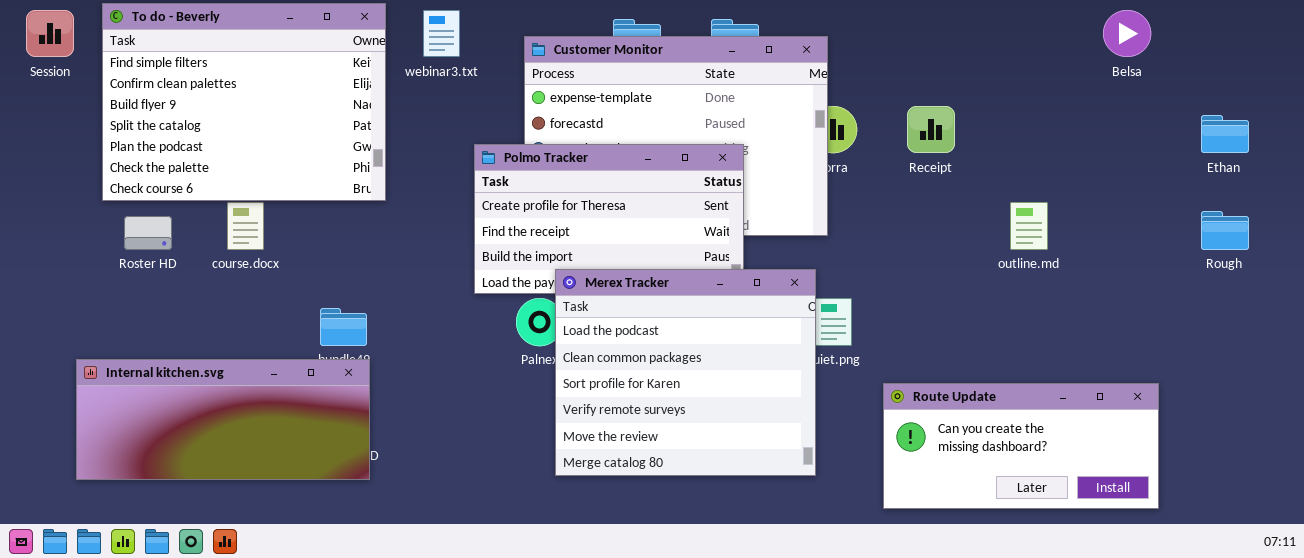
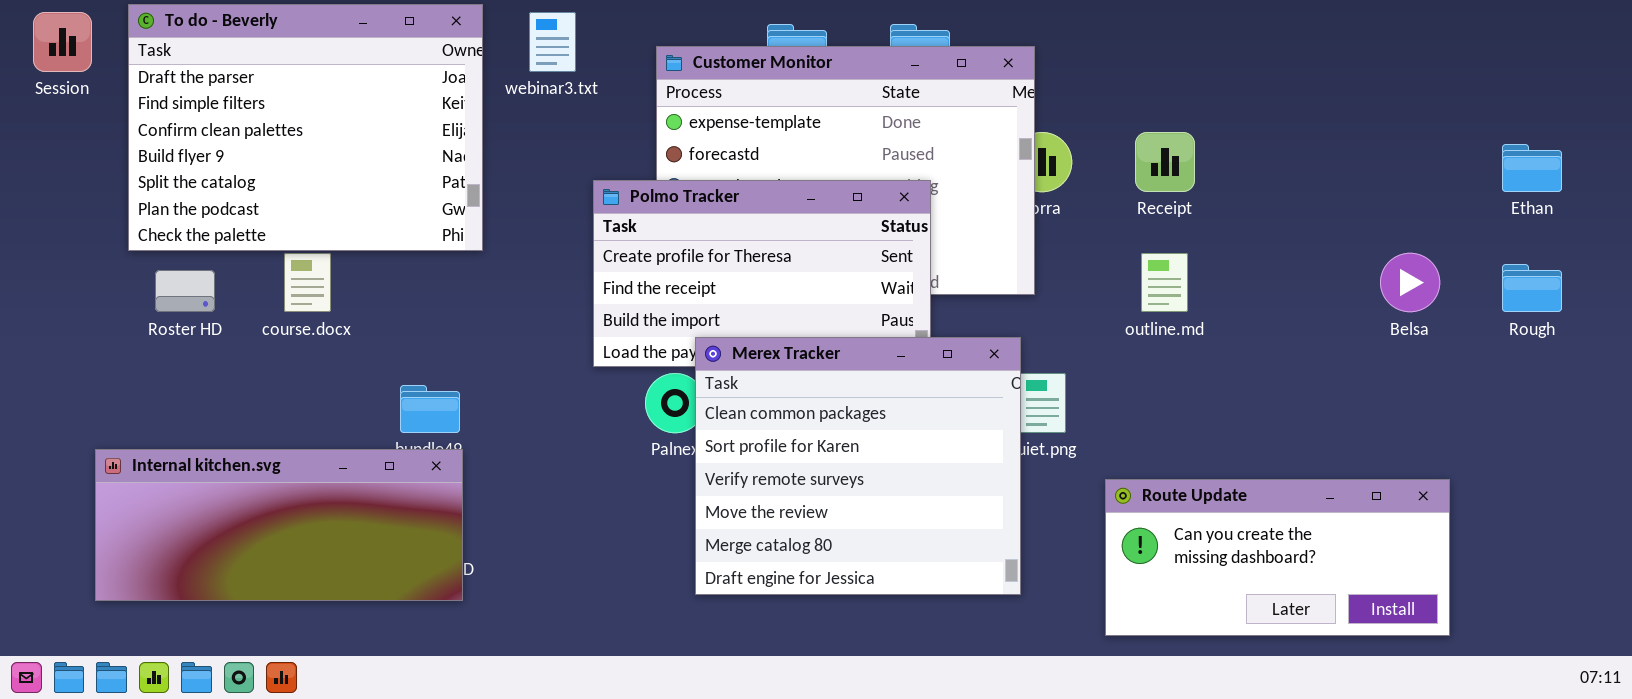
To do - Beverly: [102,3,386,201] -> [128,4,483,251], scrolled up 1 row
Belsa: [1103,10,1151,57] -> [1380,253,1440,312], moved
outline.md: [1010,202,1048,250] -> [1141,253,1188,312], moved
Merex Tracker: [555,269,816,476] -> [695,337,1021,595], scrolled down 1 row

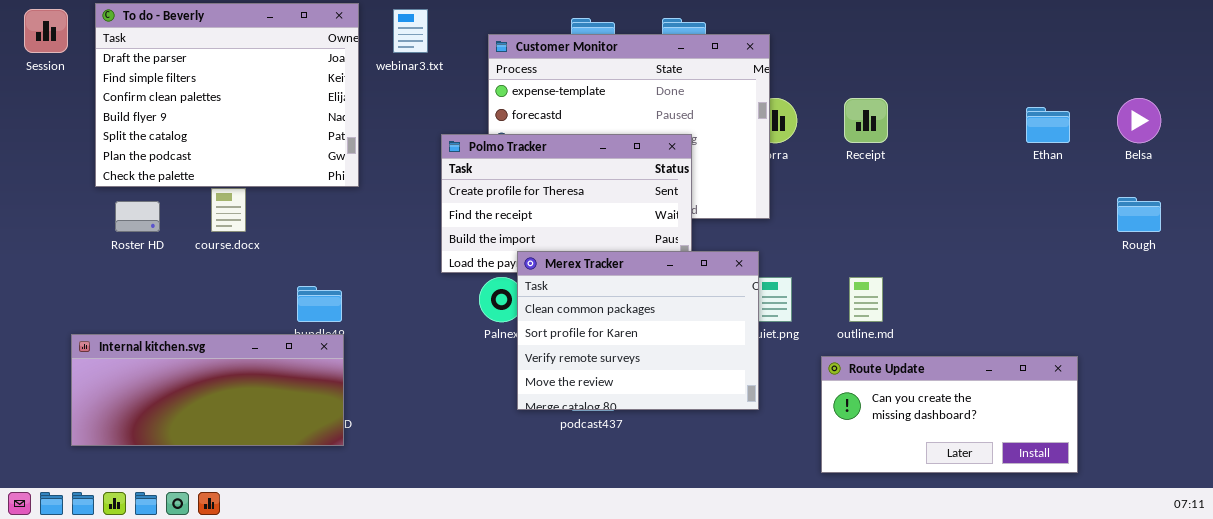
Ethan: [1502,144,1562,192] -> [1026,107,1070,143], moved
outline.md: [1141,253,1188,312] -> [849,277,883,322], moved
Belsa: [1380,253,1440,312] -> [1117,98,1161,143], moved
Merex Tracker: [695,337,1021,595] -> [517,251,759,410], resized

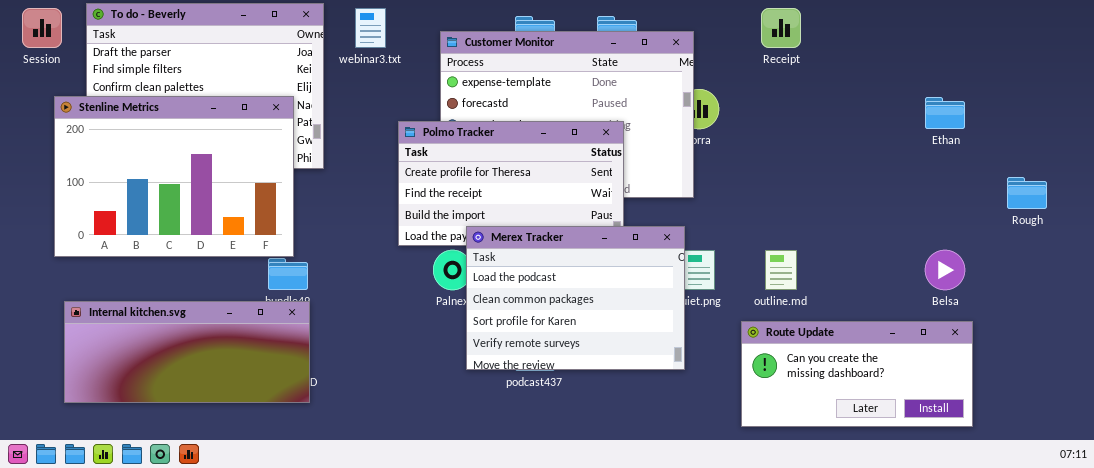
Receipt: [844,98,888,143] -> [761,8,801,48], moved
Belsa: [1117,98,1161,143] -> [925,250,965,290], moved
Stenline Metrics: none -> [54,96,294,257], opened
Merex Tracker: [517,251,759,410] -> [466,226,685,370], scrolled up 1 row

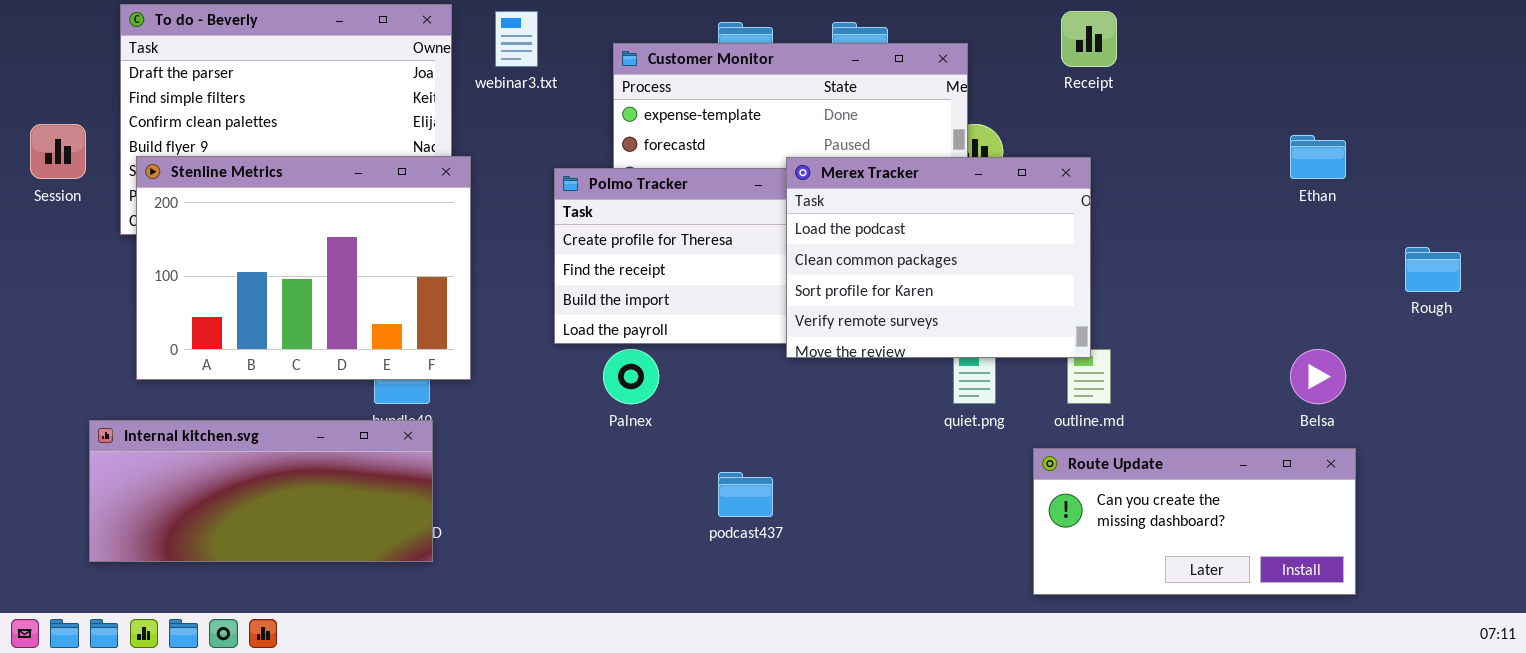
Session: [22,8,62,48] -> [30,124,86,179], moved
Stenline Metrics: [54,96,294,257] -> [136,156,471,380], moved
Merex Tracker: [466,226,685,370] -> [786,157,1091,358], moved

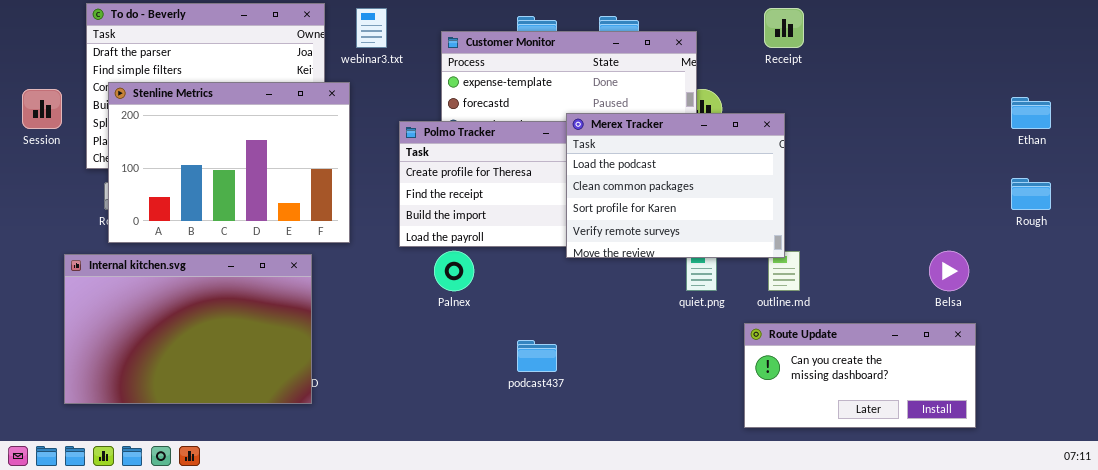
Ethan: [1290,135,1346,179] -> [1011,97,1051,129], moved
Stenline Metrics: [136,156,471,380] -> [108,82,350,243], moved
Internal kitchen.svg: [89,420,433,562] -> [64,254,312,404], resized

